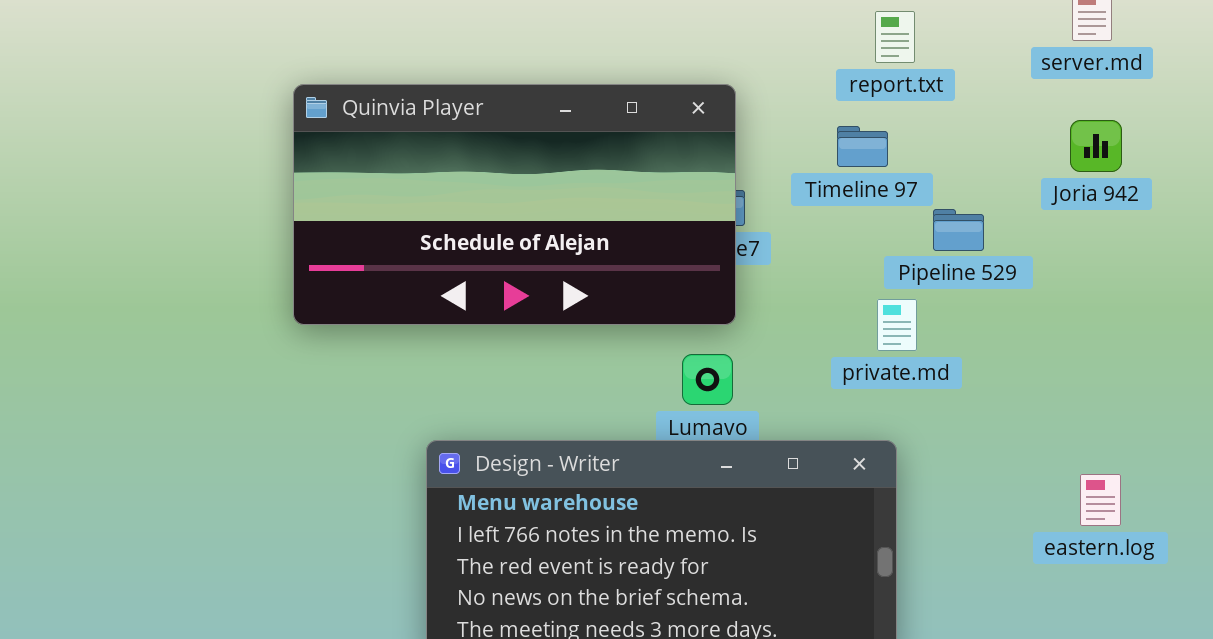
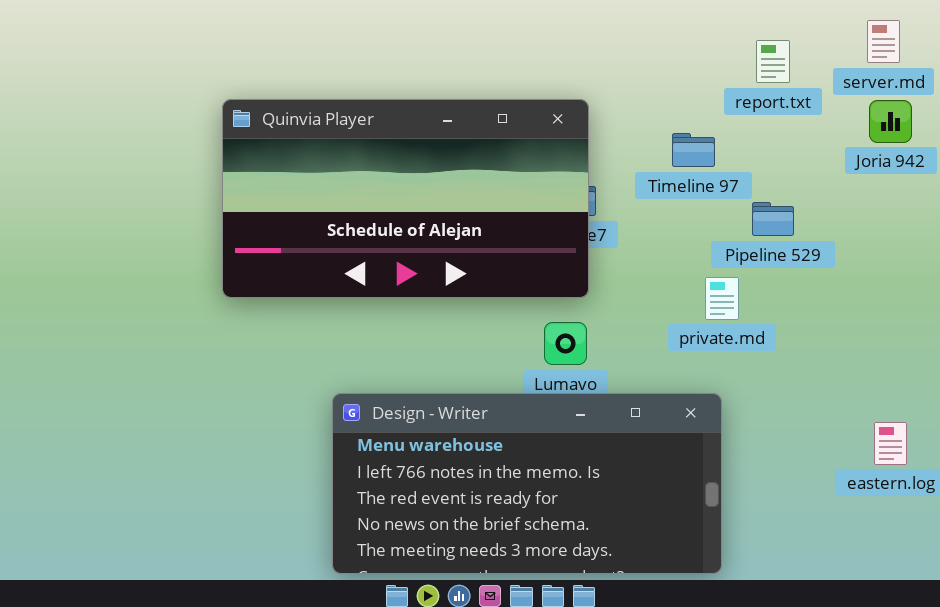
report.txt: [875,11,915,63] -> [756,40,790,83], moved
Joria 942: [1070,120,1122,172] -> [869,100,912,143], moved

